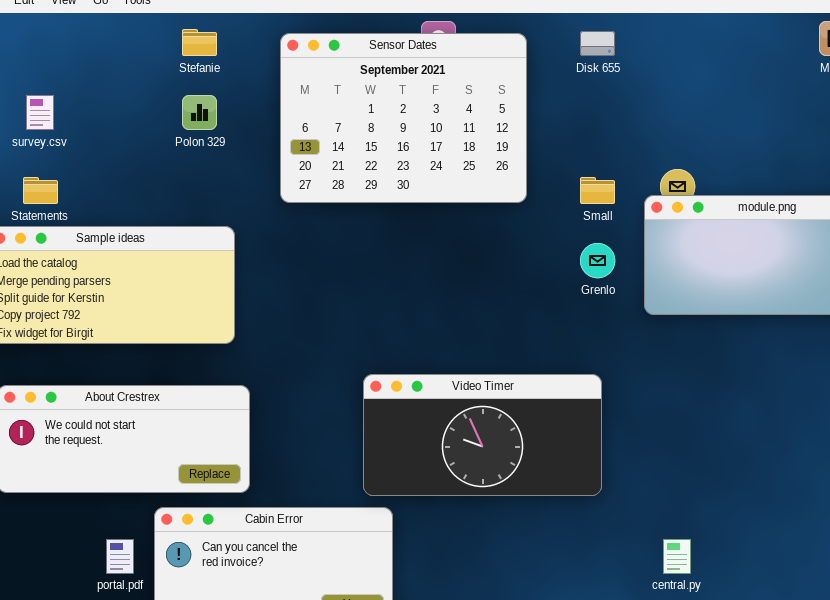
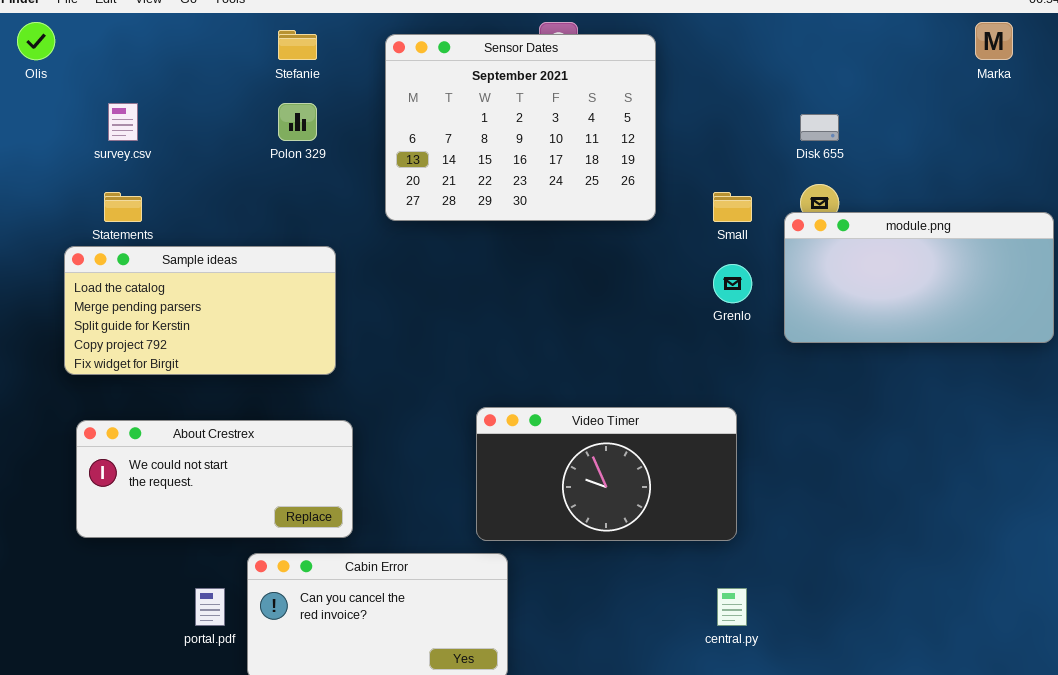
Disk 655: [580,31,615,56] -> [800,114,839,141], moved
central.py: [663,539,691,574] -> [717,588,747,626], moved

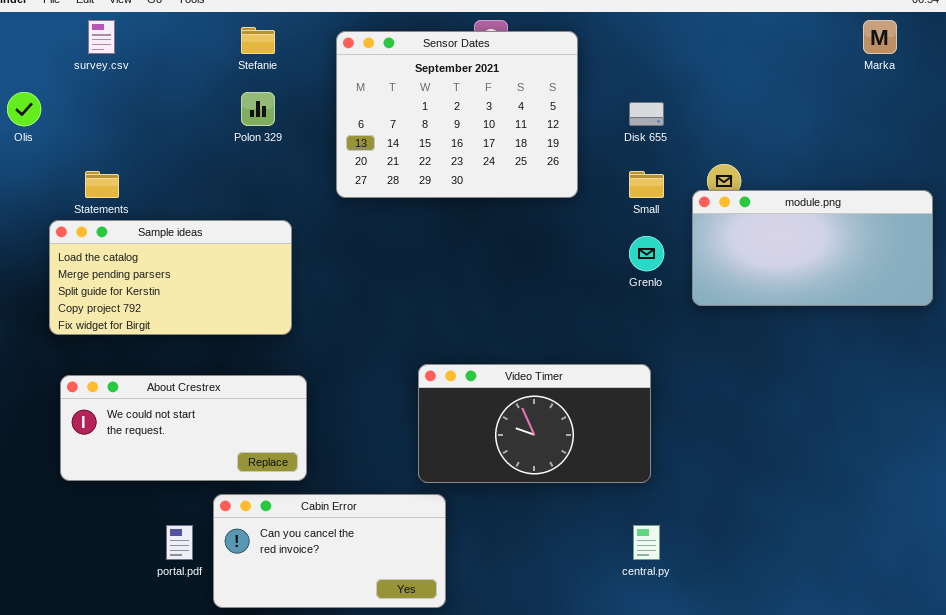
Olis: [17,22,55,60] -> [7,92,41,126], moved
survey.csv: [108,103,138,141] -> [88,20,115,54], moved
Disk 655: [800,114,839,141] -> [629,102,664,126], moved

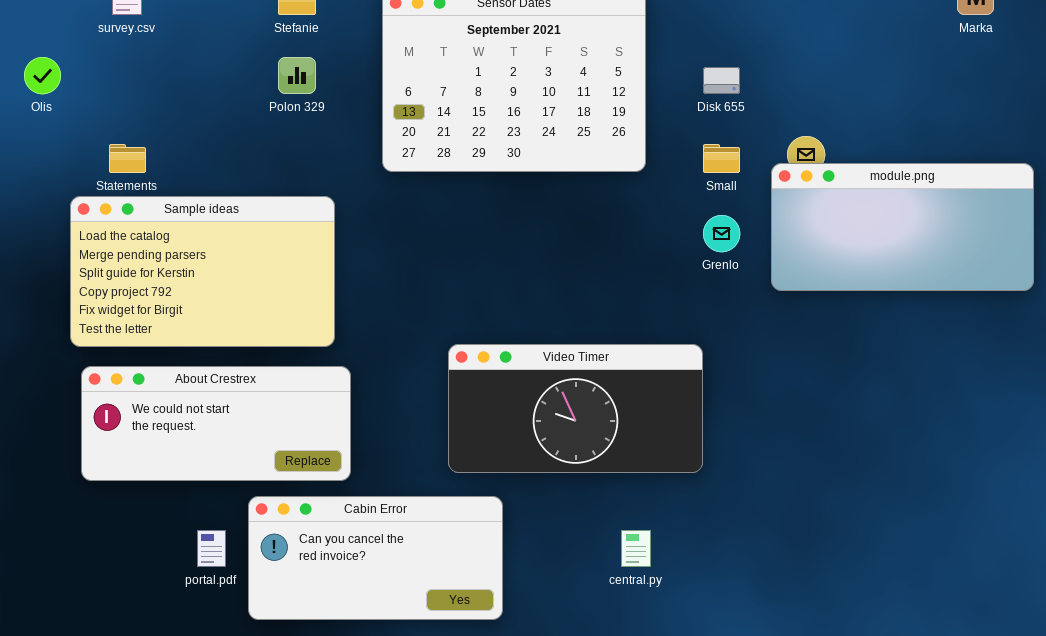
Sample ideas: [49,220,292,335] -> [70,196,335,347], resized
Video Timer: [418,364,651,483] -> [448,344,703,473], moved
central.py: [633,525,660,560] -> [621,530,651,567], moved

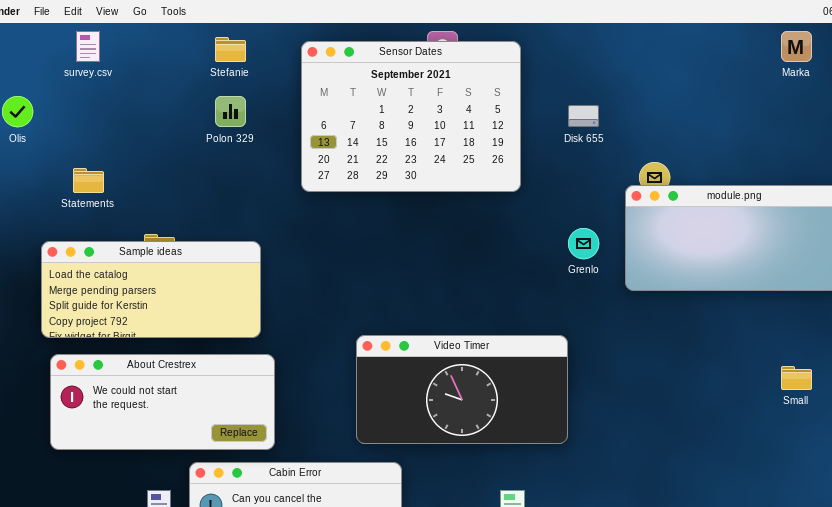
Small: [703,144,740,173] -> [781,366,812,390], moved
Sample ideas: [70,196,335,347] -> [41,241,261,338], resized

